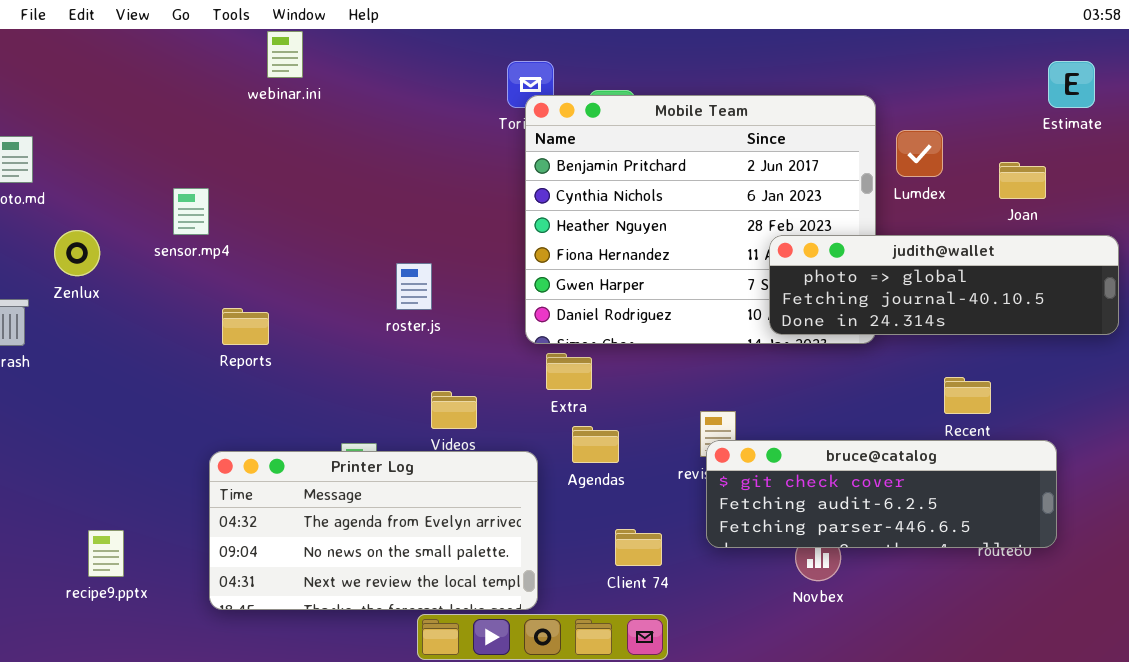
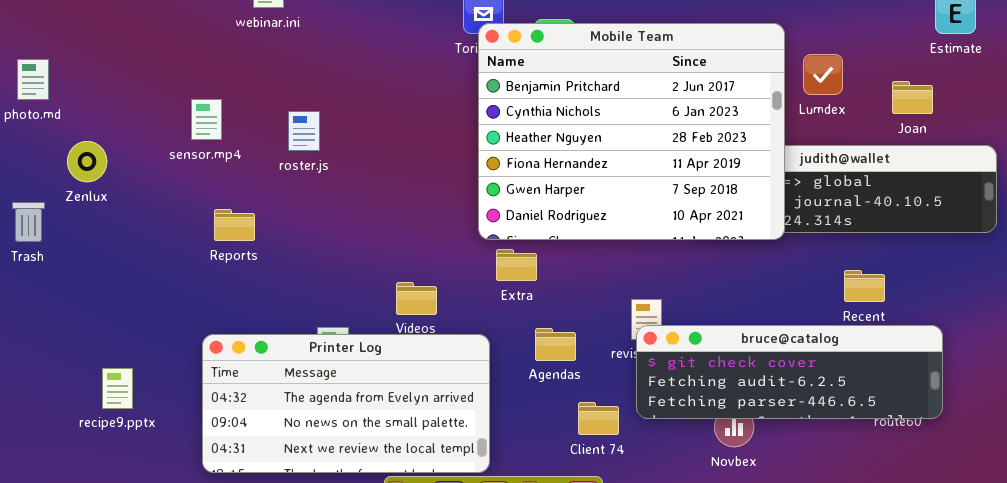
Mobile Team: [525,95,876,344] -> [478,23,785,240], raised
sensor.mp4: [173,188,209,235] -> [191,99,222,140], moved
roster.js: [396,263,432,310] -> [288,111,320,151], moved
Agendas: [572,426,619,463] -> [535,328,576,361], moved
Client 74: [615,529,662,566] -> [578,402,619,435], moved
recipe9.pptx: [88,530,124,577] -> [102,368,133,409], moved

